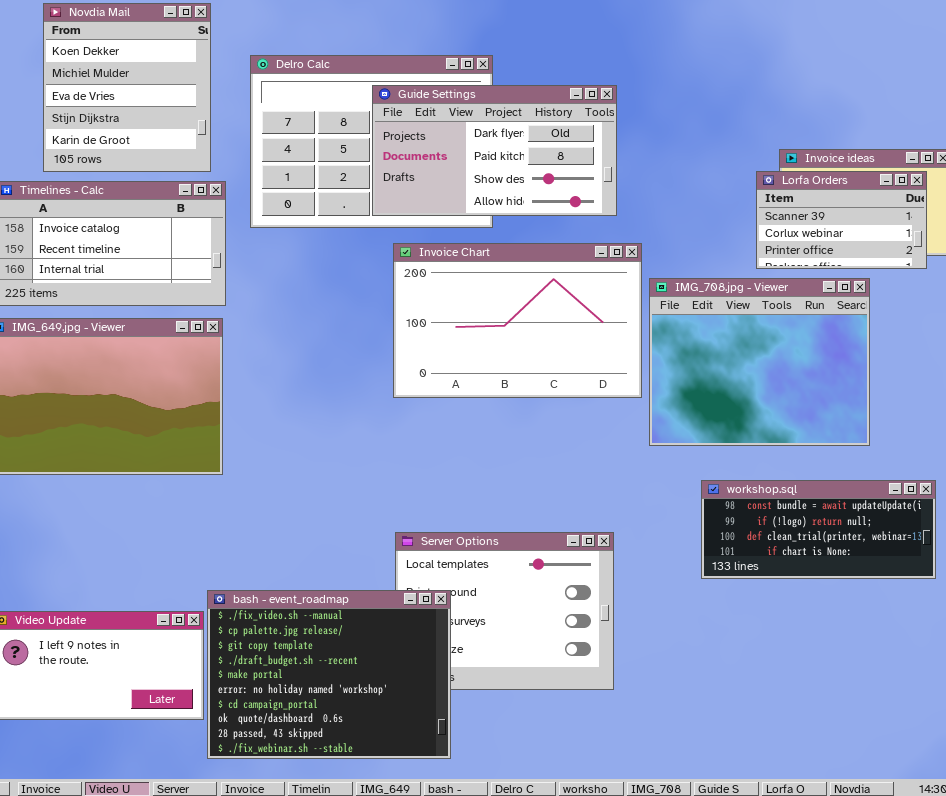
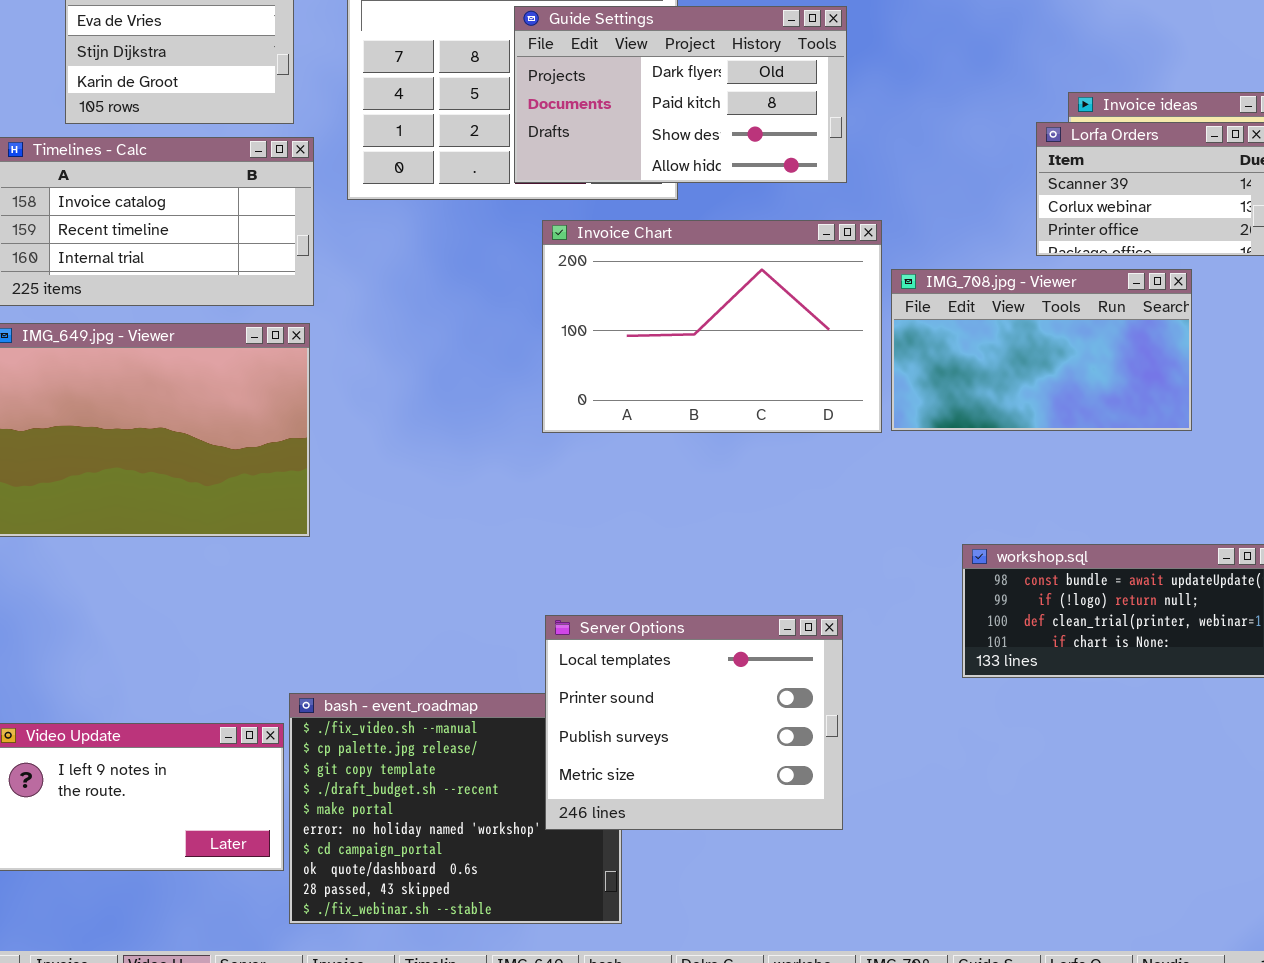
IMG_708.jpg - Viewer: [649,278,870,446] -> [891,269,1192,431], resized
Server Options: [395,532,614,690] -> [545,615,843,830], raised

